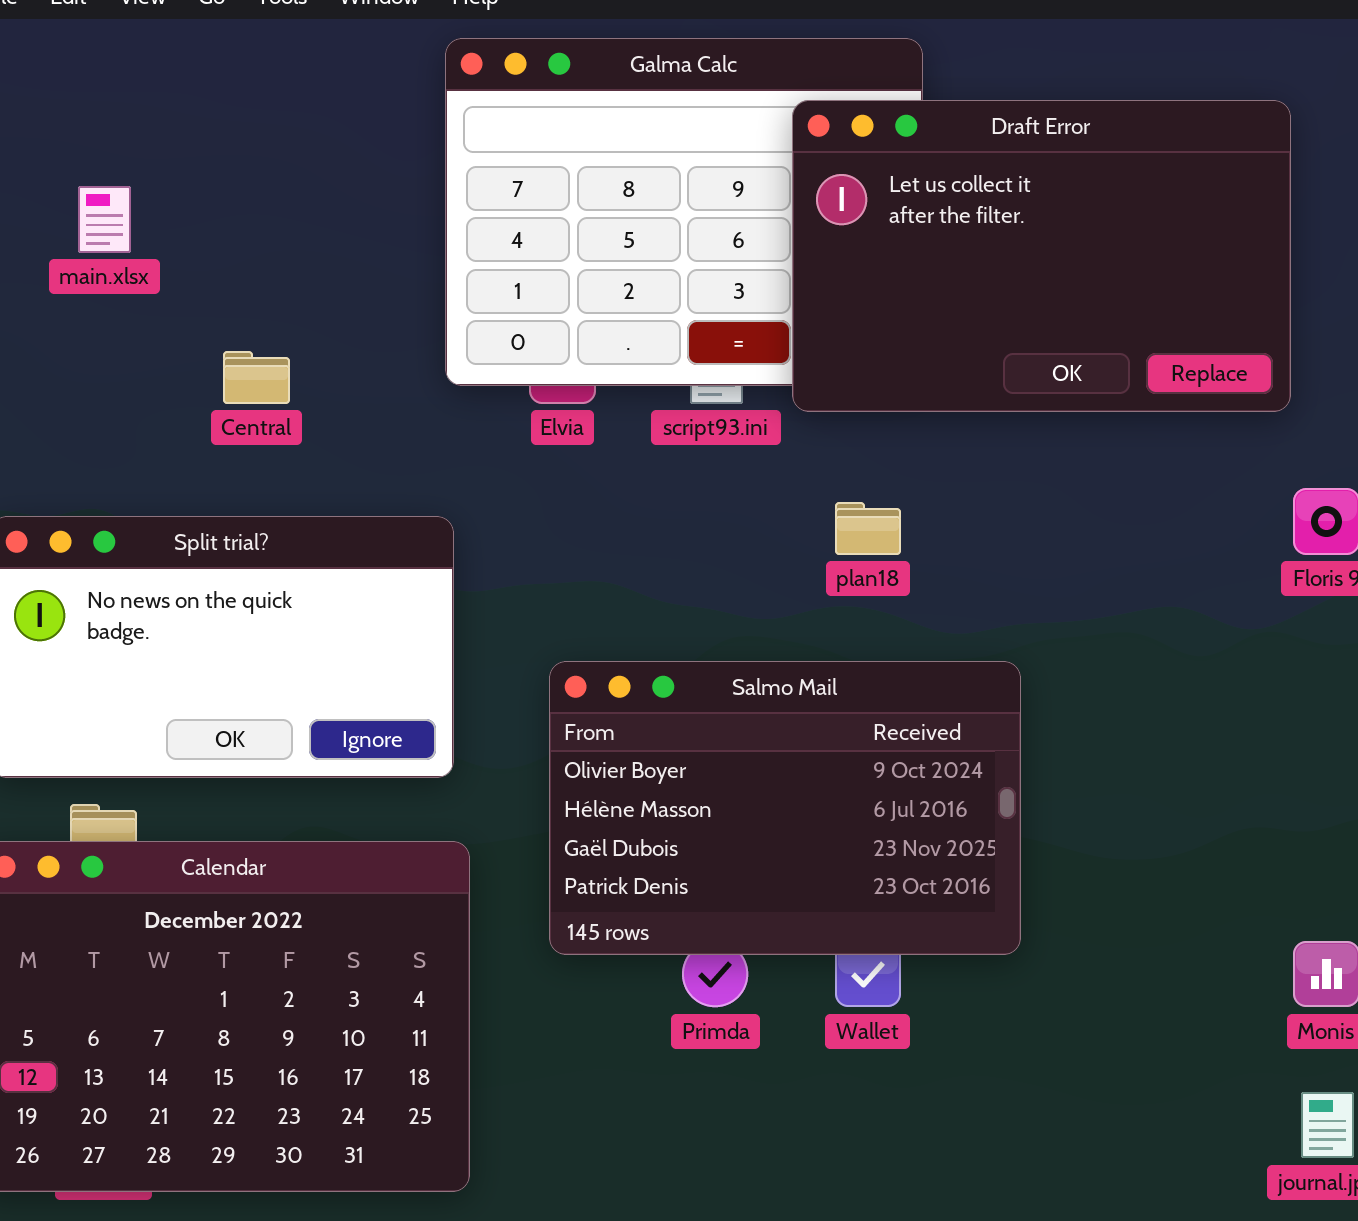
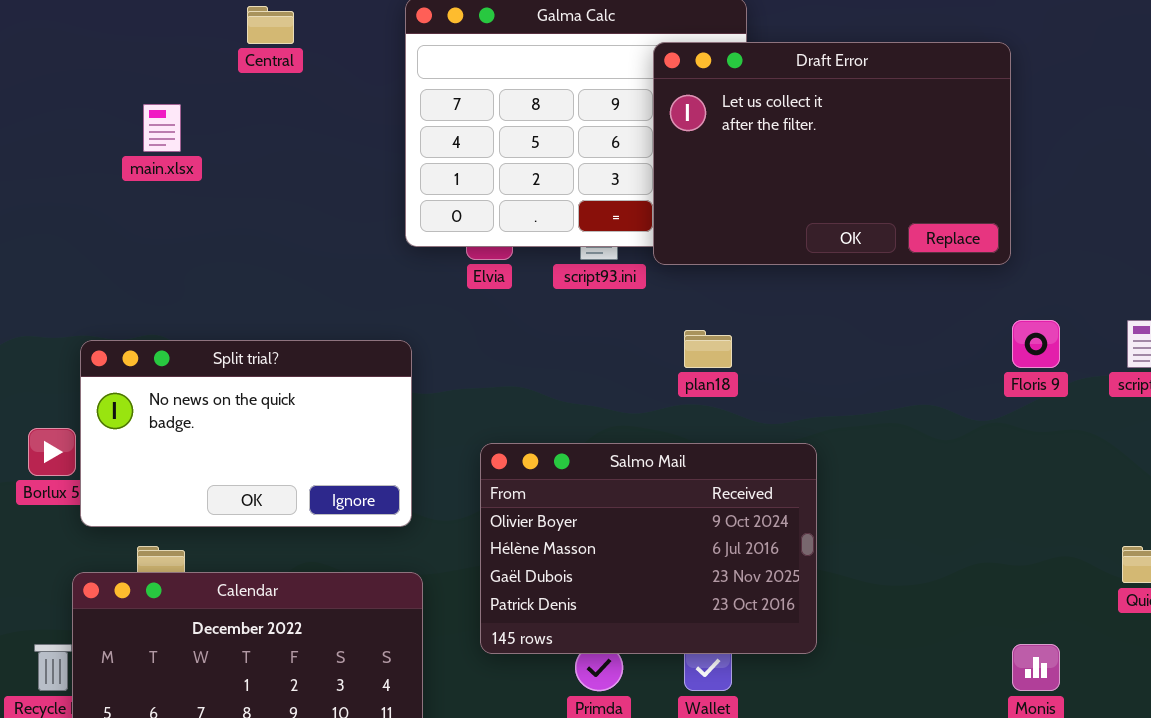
Central: [223,351,290,404] -> [247,6,294,44], moved

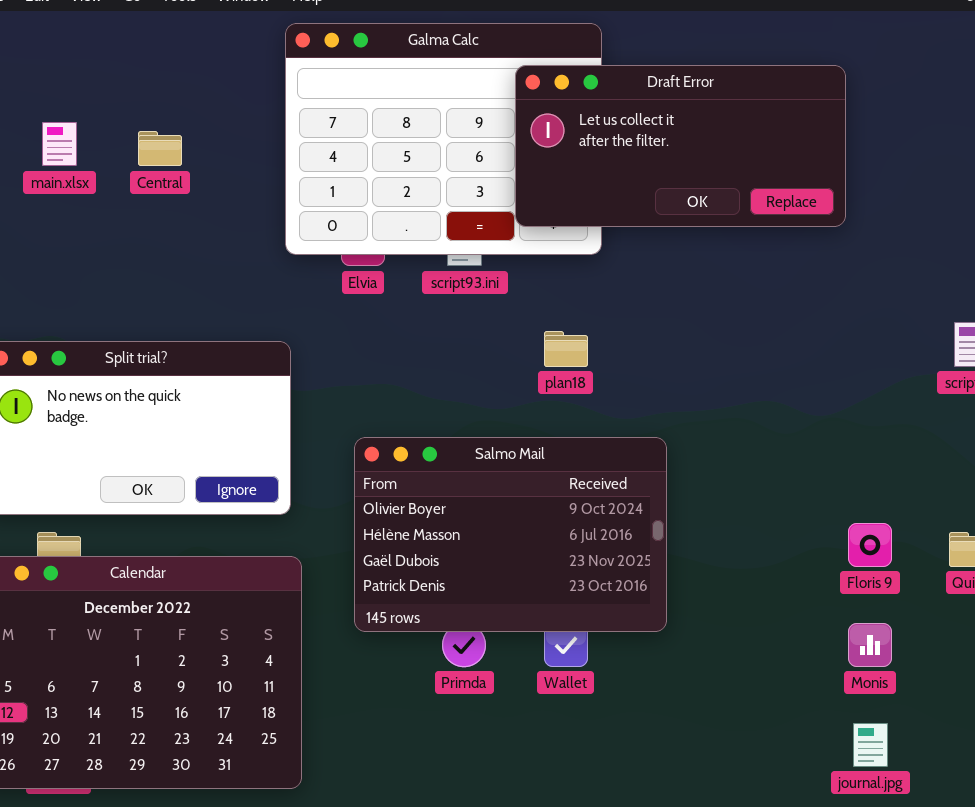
Central: [247,6,294,44] -> [138,131,182,166], moved
Draft Error: [653,42,1011,265] -> [515,65,846,227], resized
Floris 9: [1012,320,1060,368] -> [848,523,892,567], moved

